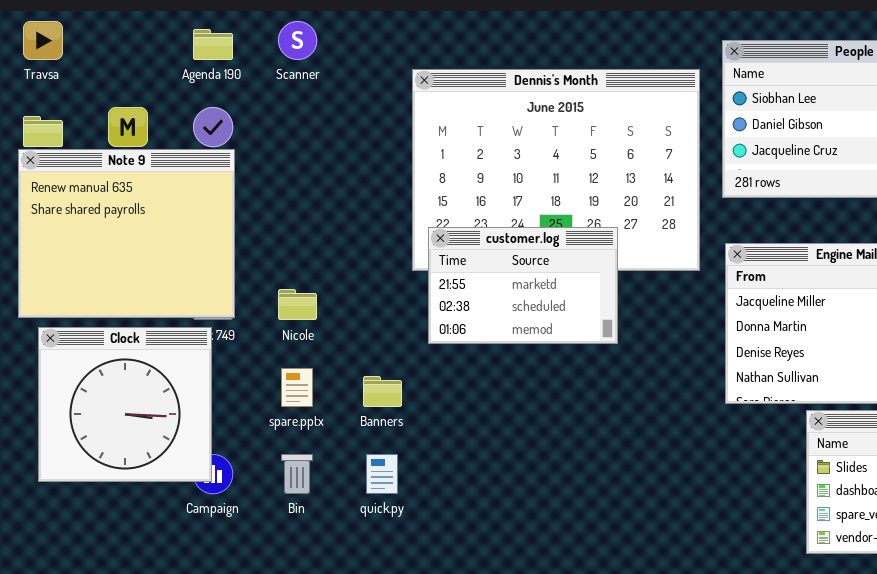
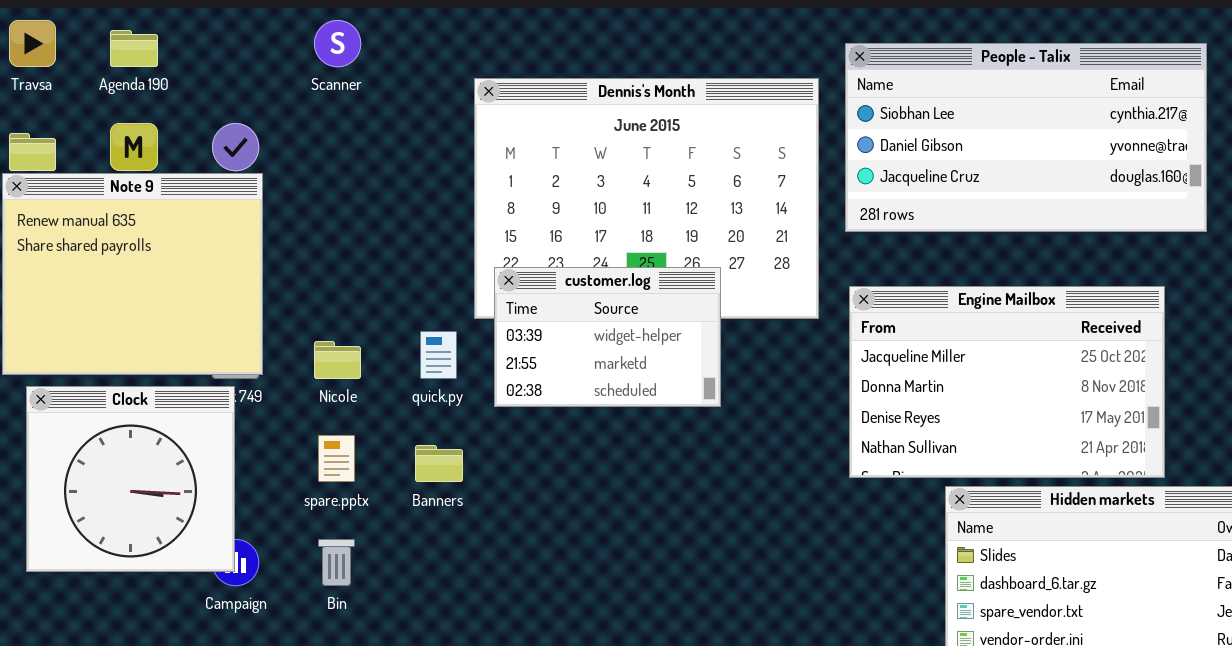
Agenda 190: [193,29,233,60] -> [110,30,158,67], moved
customer.log: [428,227,618,344] -> [494,267,721,407], scrolled up 1 row
quick.py: [366,454,398,494] -> [420,331,457,379], moved

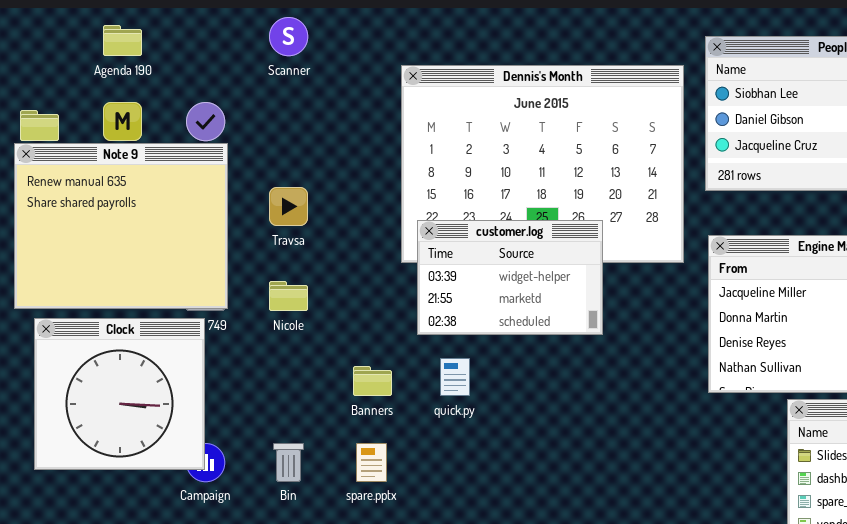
Travsa: [9,20,56,67] -> [269,187,308,226], moved
quick.py: [420,331,457,379] -> [440,358,470,396], moved
spare.pptx: [318,435,355,482] -> [356,443,387,482], moved

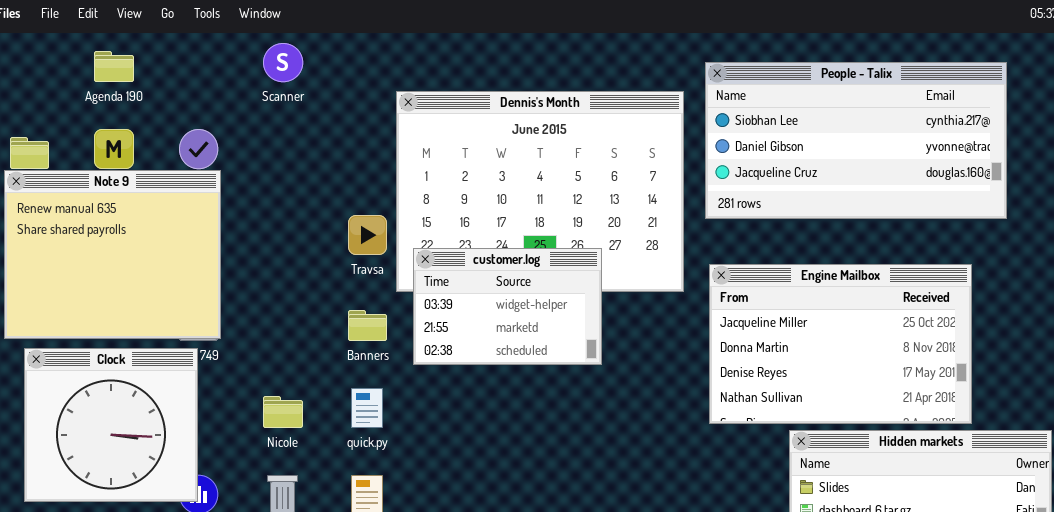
Travsa: [269,187,308,226] -> [348,215,387,255], moved
Nicole: [269,281,308,311] -> [263,396,303,428], moved
quick.py: [440,358,470,396] -> [351,388,383,428], moved
Banners: [353,366,392,396] -> [348,310,387,341], moved

